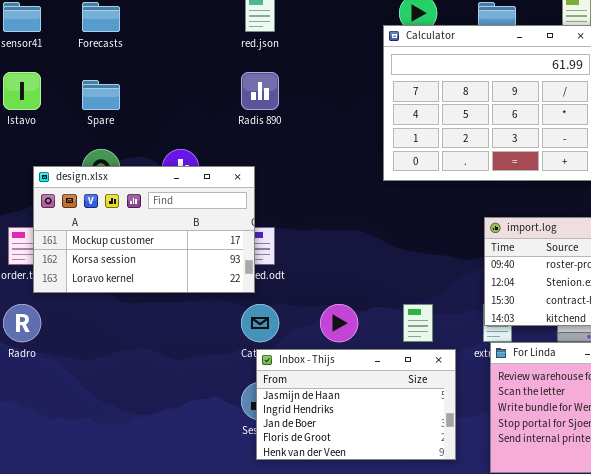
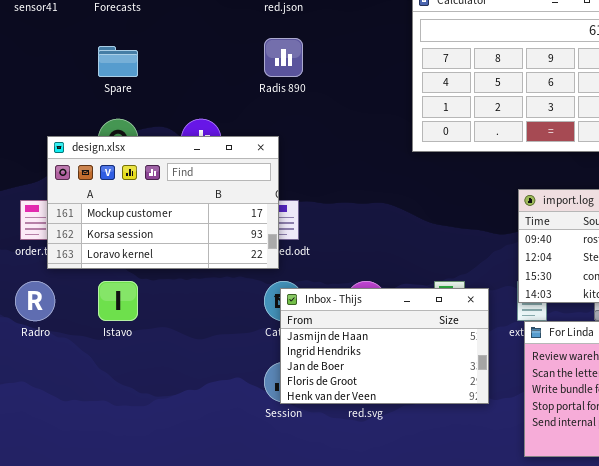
Istavo: [3,72,41,110] -> [98,281,138,321], moved
Inbox - Thijs: [256,349,456,460] -> [280,288,489,404], moved

